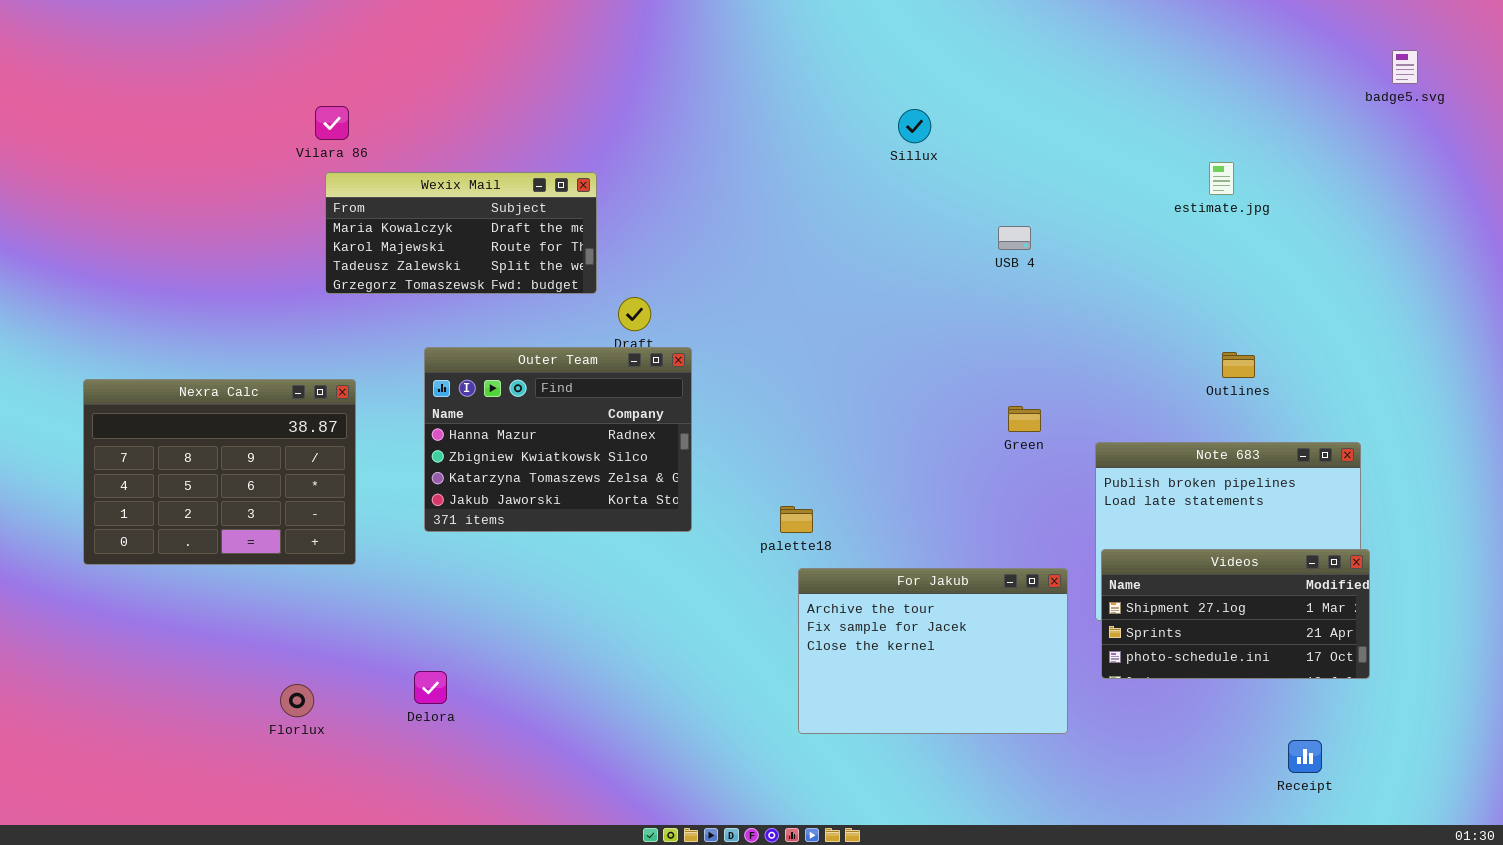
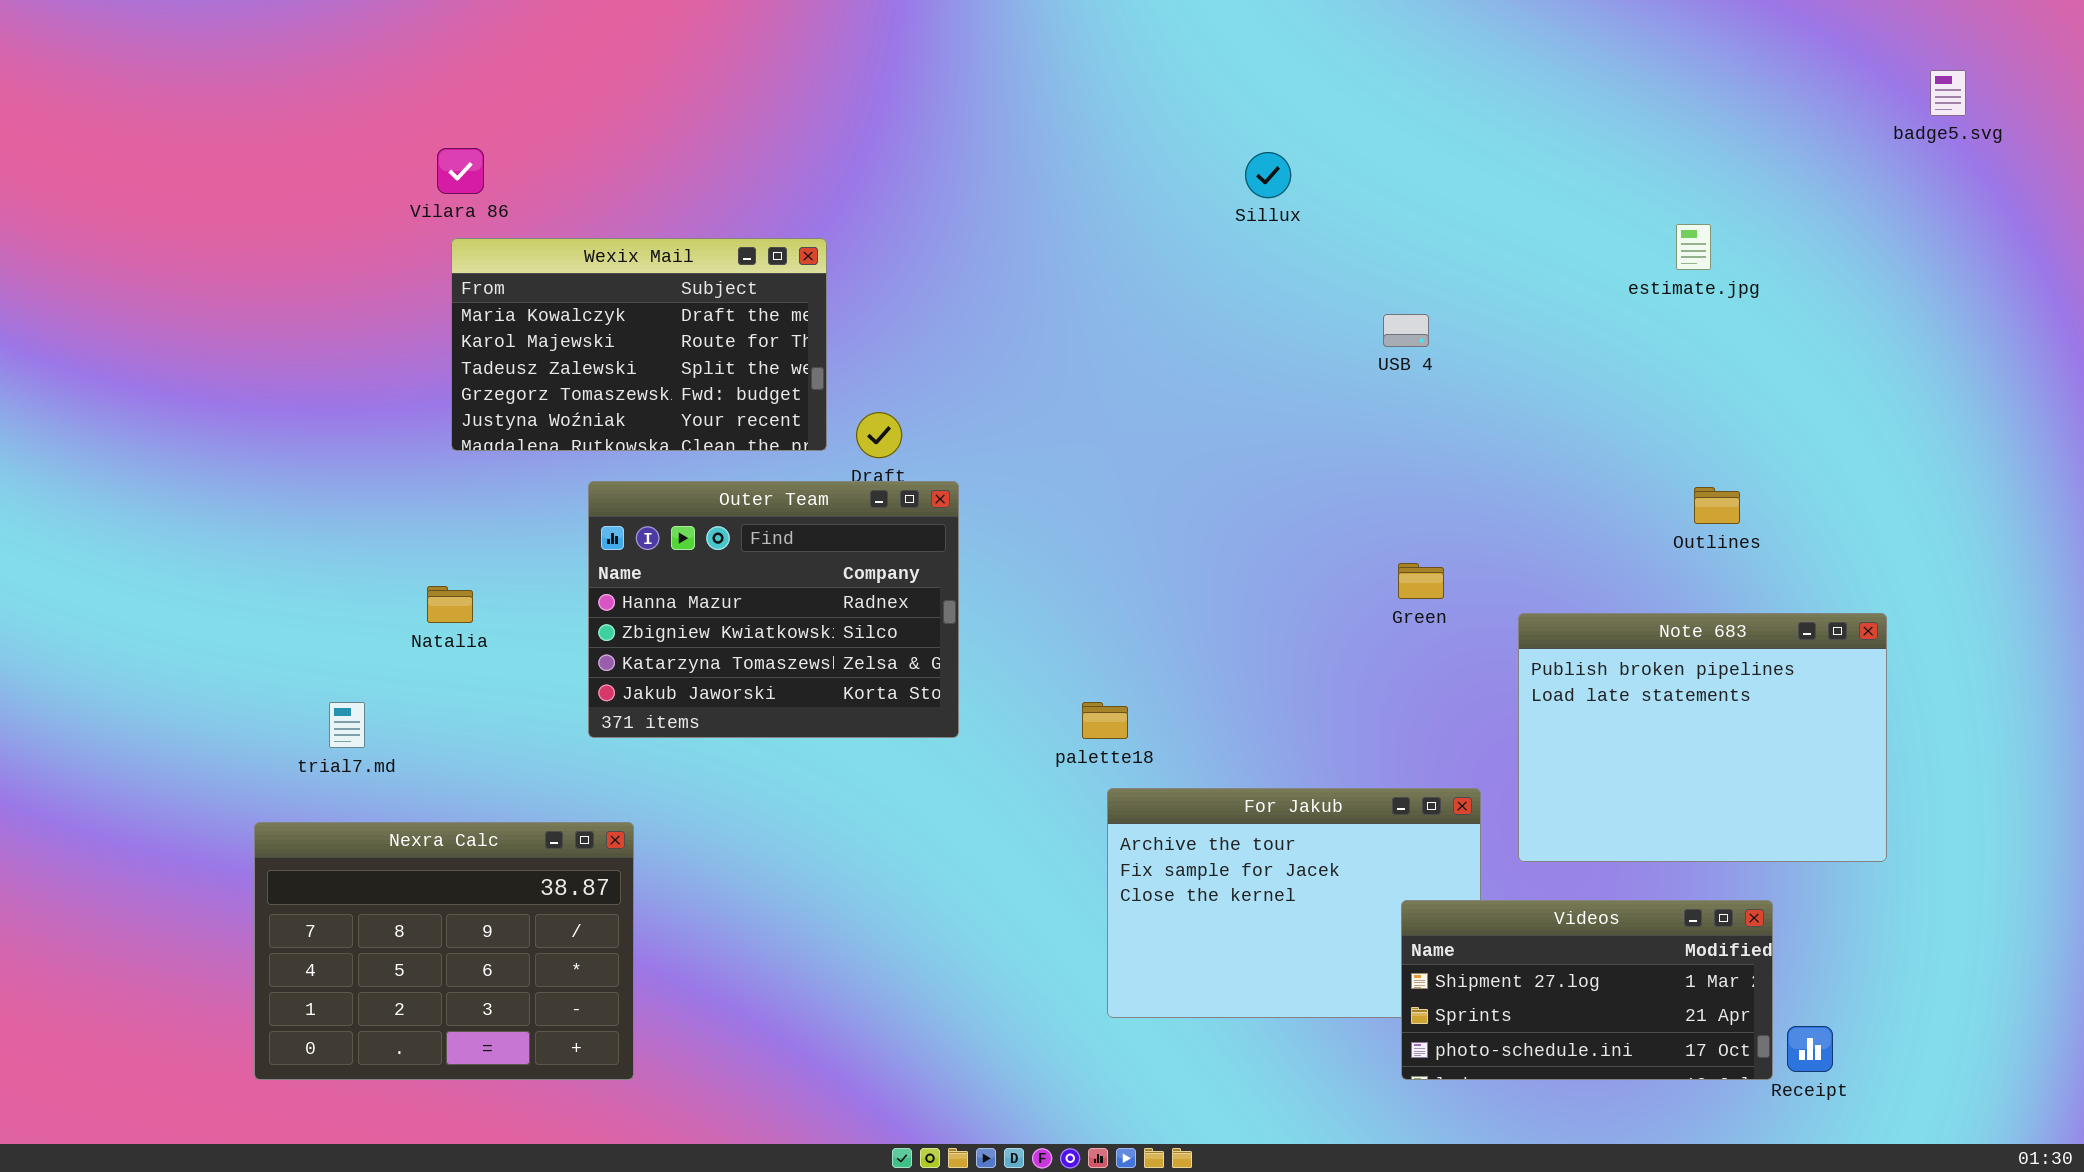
Wexix Mail: [325,172,597,294] -> [451,238,827,451], resized
Nexra Calc: [83,379,356,565] -> [254,822,634,1080], moved
Videos: [1101,549,1370,679] -> [1401,900,1773,1080], moved

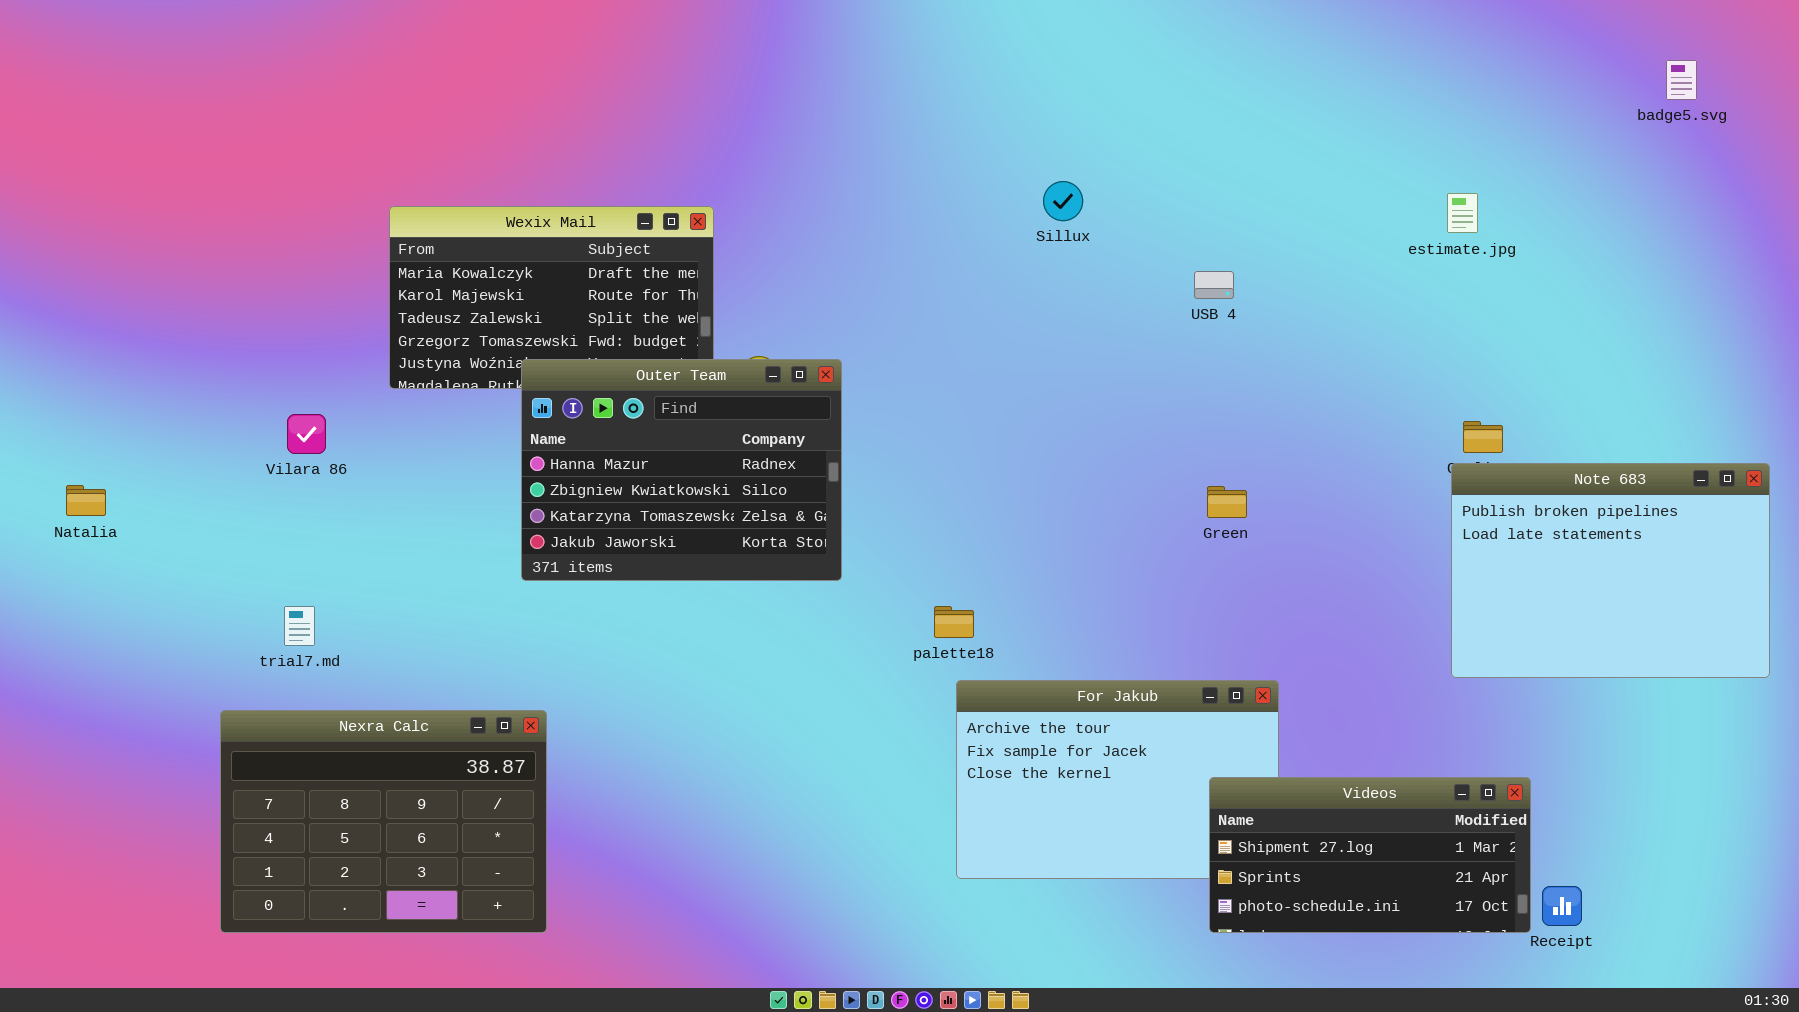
Vilara 86: [437,148,484,194] -> [287,414,326,454], moved
Sillux: [1245,152,1291,198] -> [1043,181,1083,221], moved
Outer Team: [588,481,959,738] -> [521,359,842,581], moved
Natalia: [427,586,473,623] -> [66,485,106,516], moved
Note 683: [1518,613,1887,862] -> [1451,463,1770,678], moved

